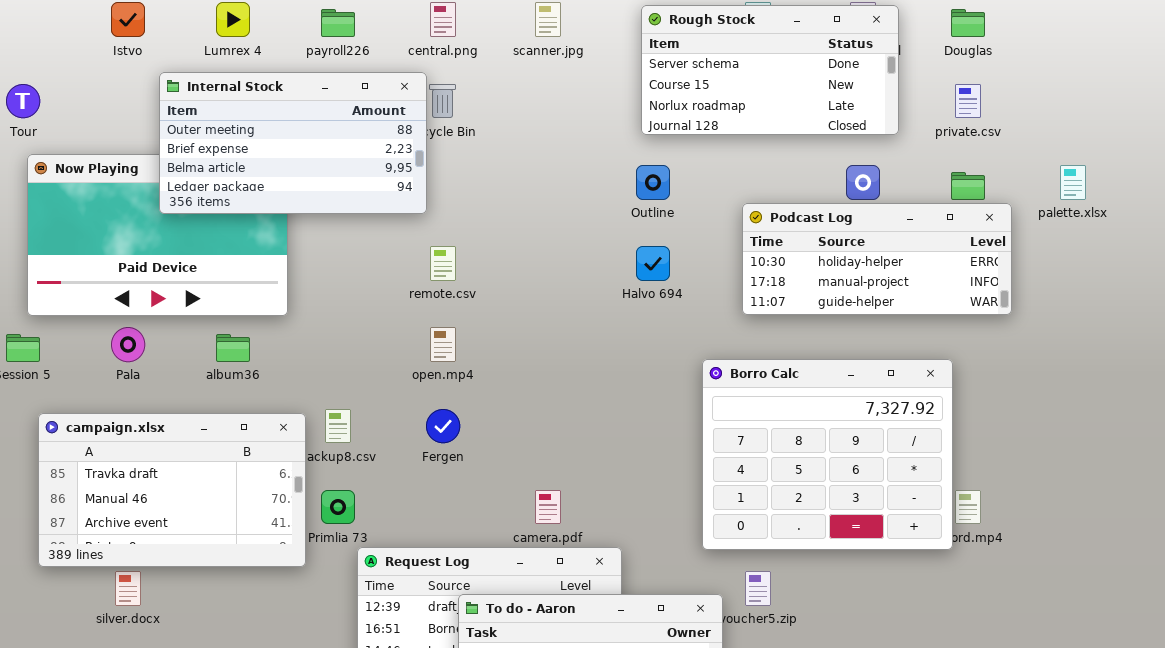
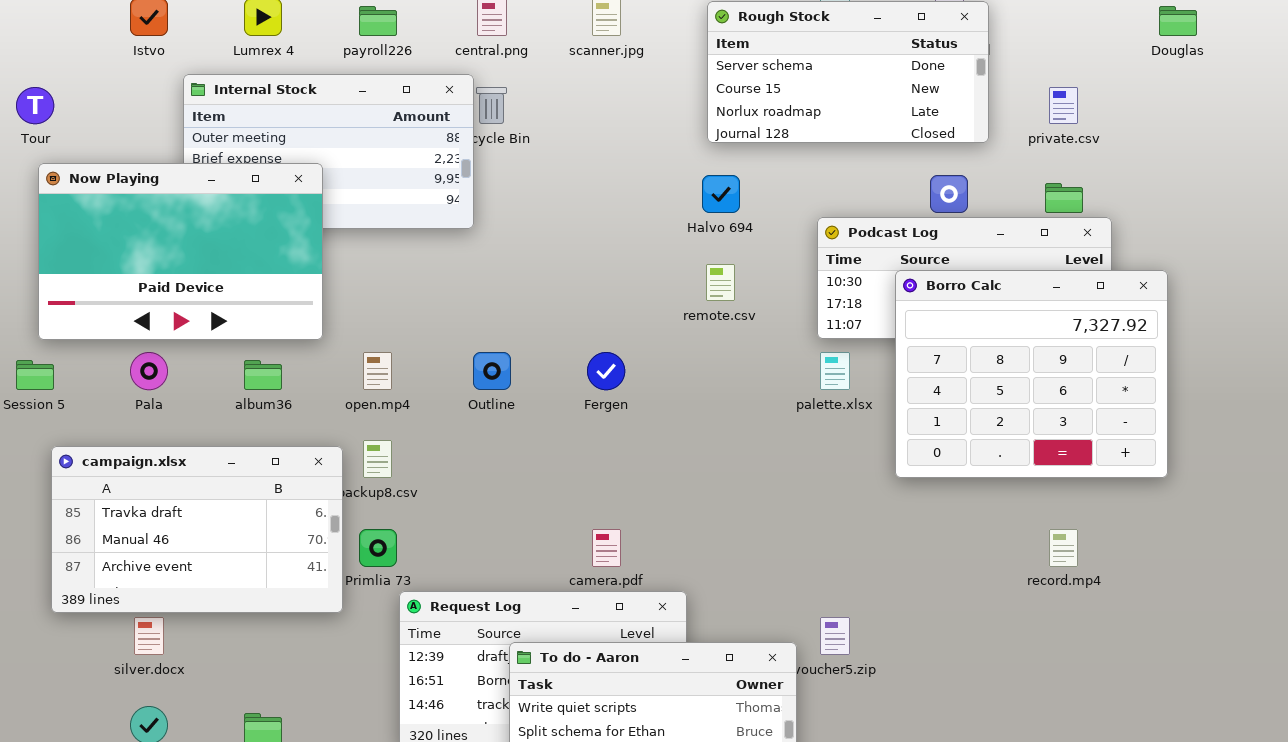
Douglas: [951,9,985,37] -> [1159,6,1197,36], moved
Now Playing: [27,154,288,316] -> [38,163,323,340], raised
Outline: [636,165,670,200] -> [473,352,511,390], moved
palette.xlsx: [1060,165,1086,200] -> [820,352,850,390], moved
remote.csv: [430,246,456,281] -> [706,264,735,301], moved
Halvo 694: [636,246,670,281] -> [702,175,740,213], moved
open.mp4: [430,327,456,362] -> [363,352,392,390], moved
Borro Calc: [702,359,953,550] -> [895,270,1168,478], moved
Fergen: [426,409,460,443] -> [587,352,625,390], moved

